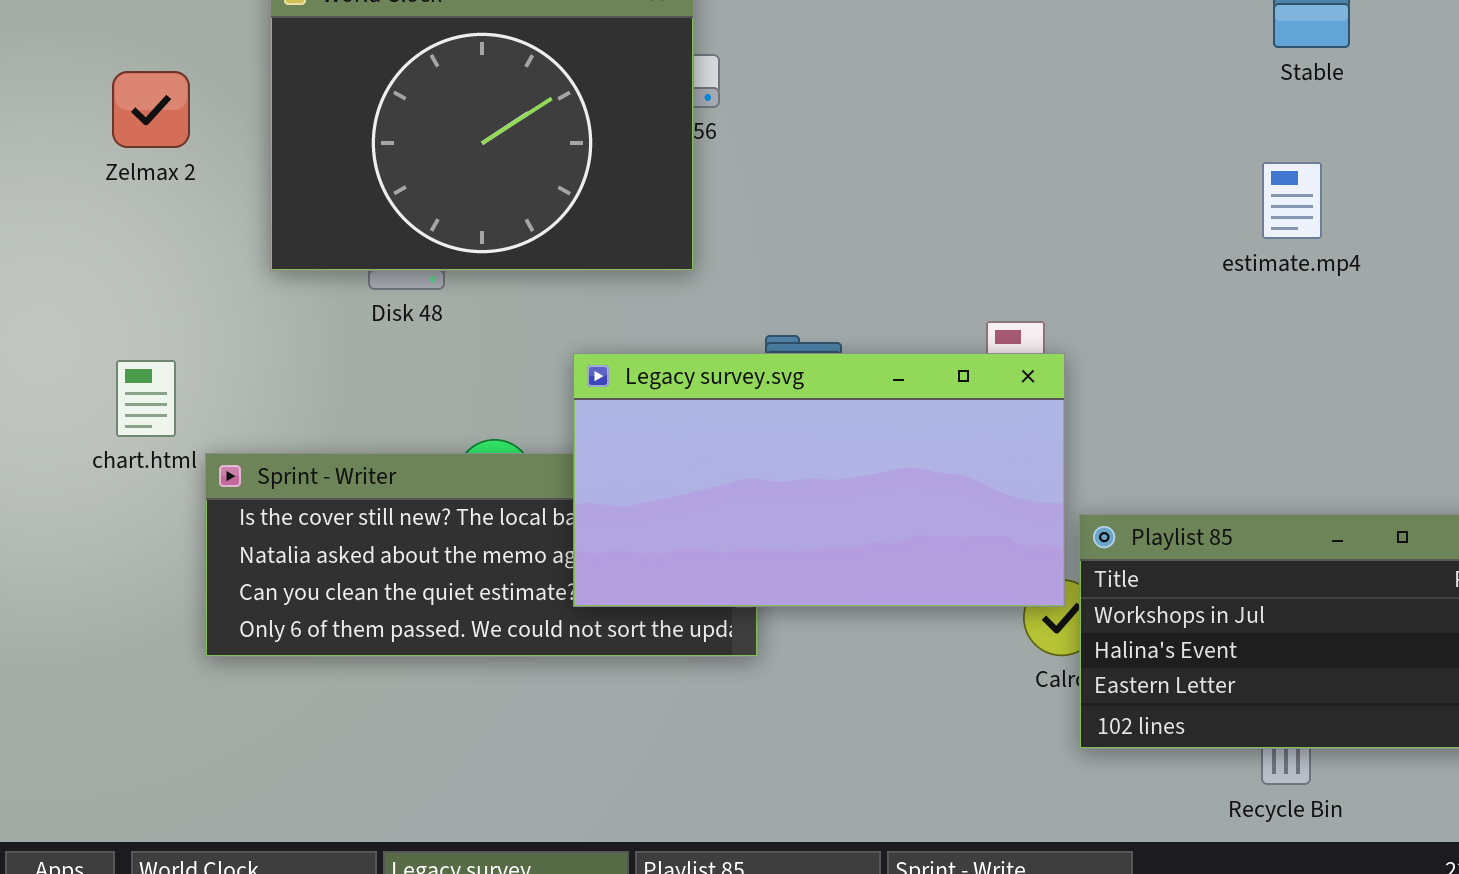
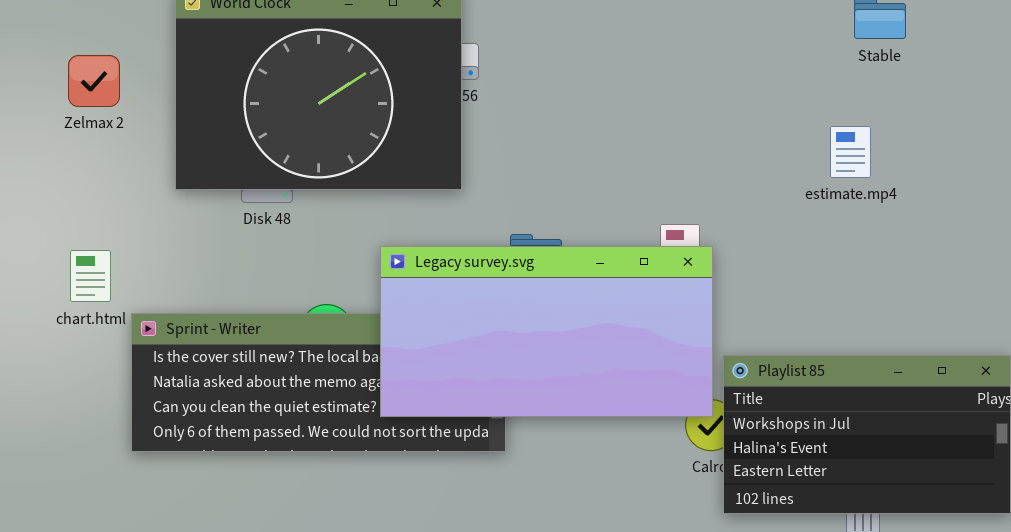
estimate.mp4: [1262,162,1322,239] -> [830,126,871,178], moved

